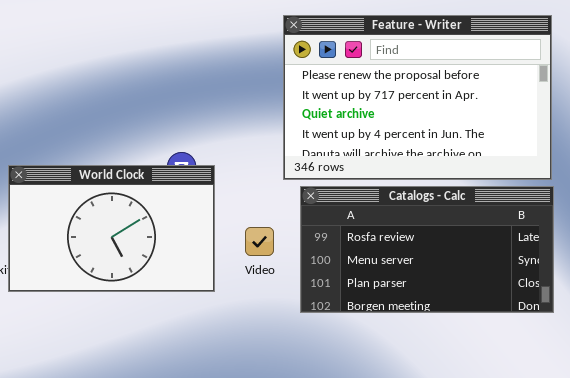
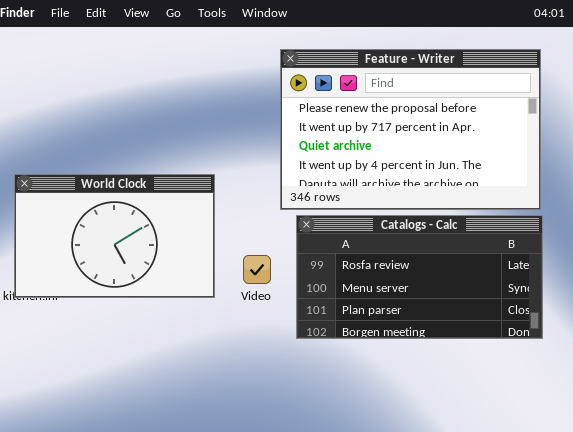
World Clock: [8,165,215,292] -> [14,174,215,298], moved

